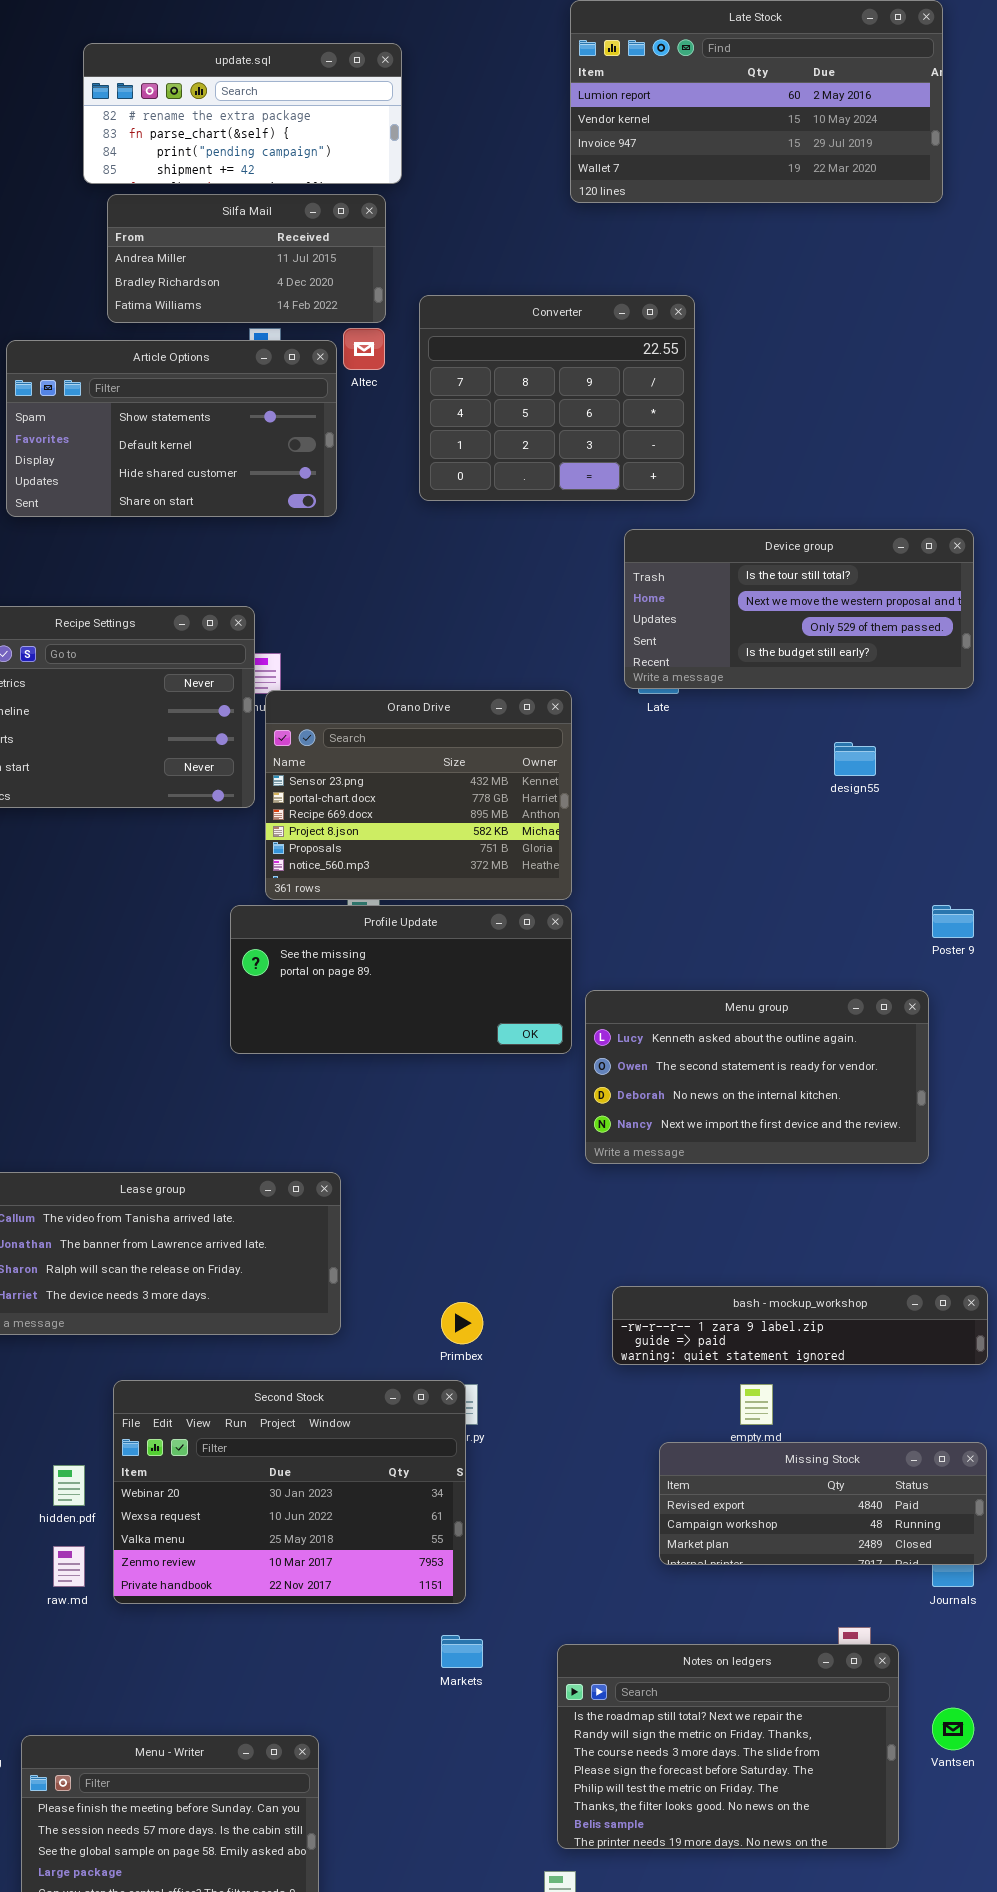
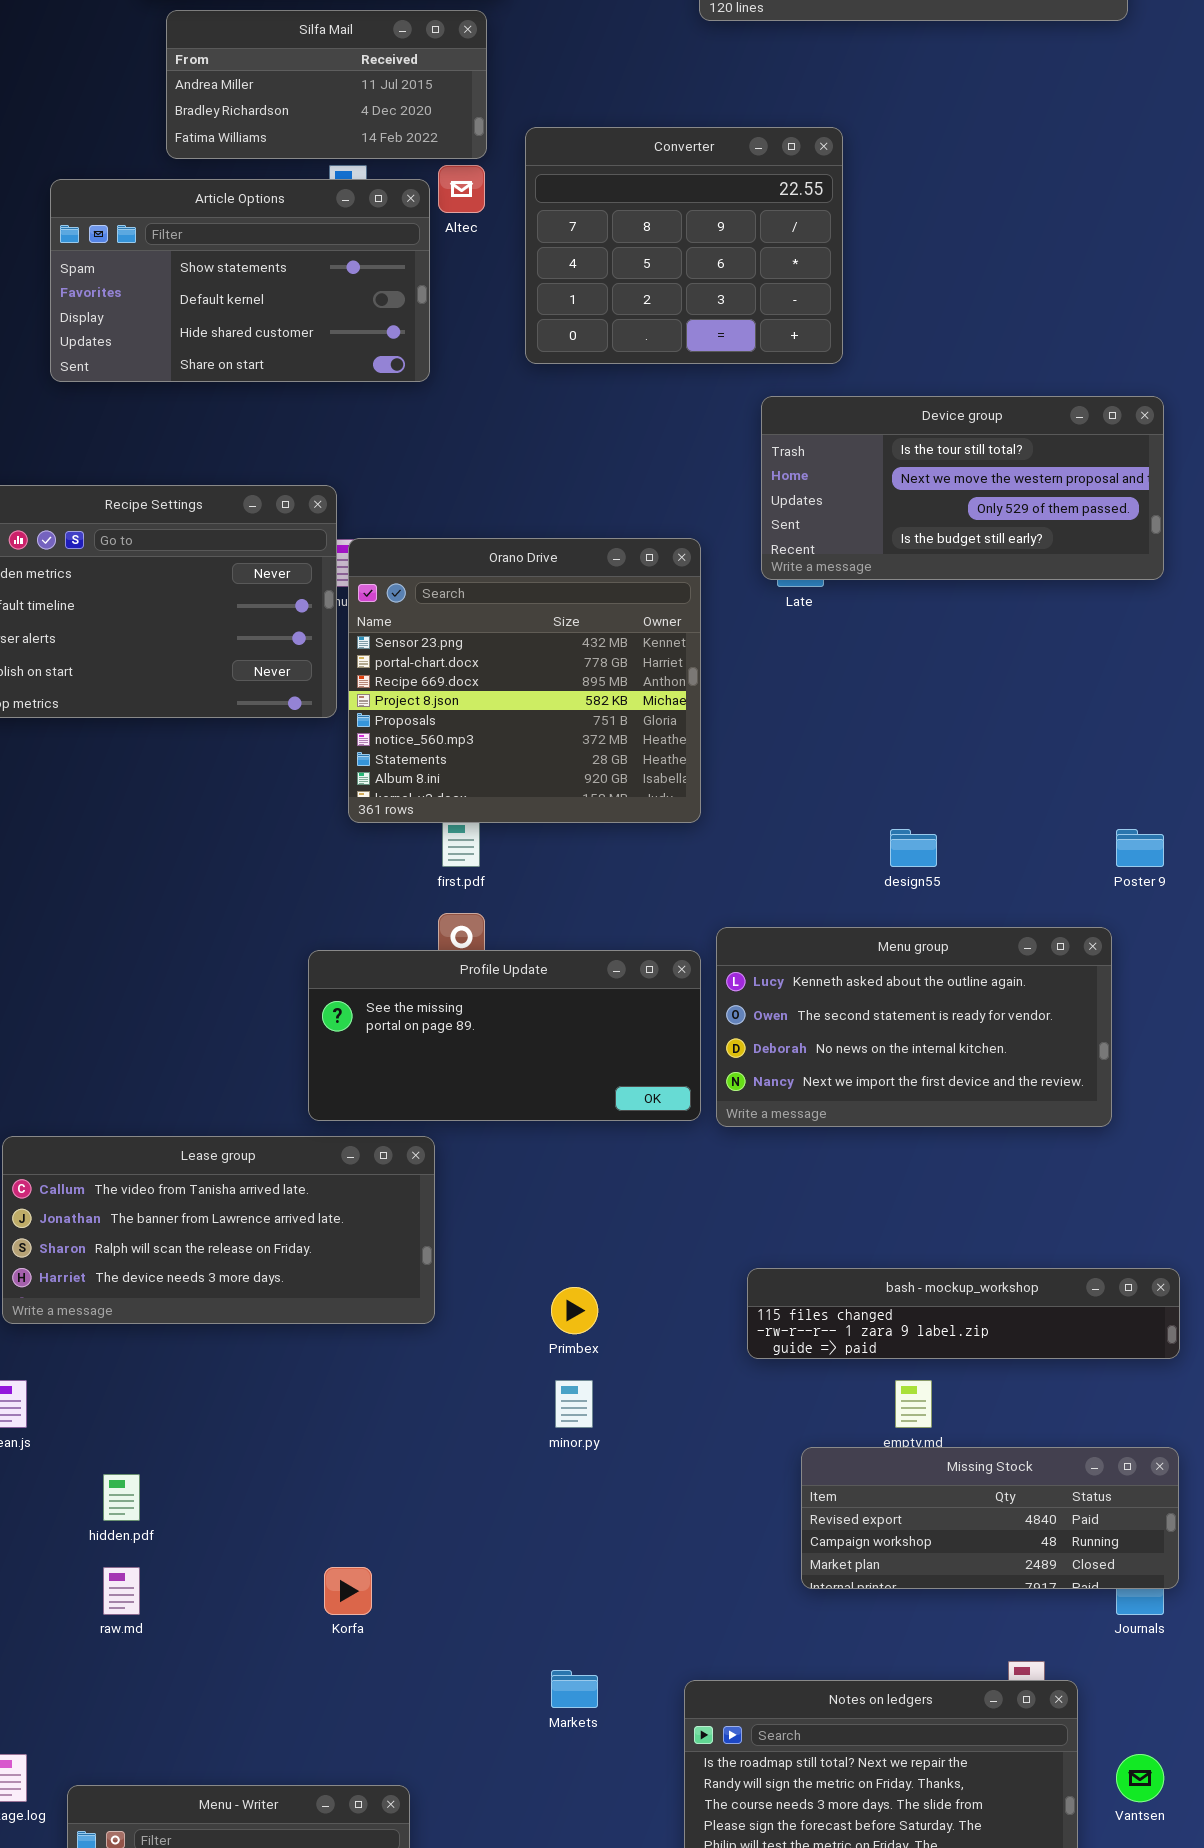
Orano Drive: [265,690,572,900] -> [348,538,701,823], resized
design55: [834,742,876,776] -> [890,829,937,867], moved
Profile Update: [230,905,572,1054] -> [308,950,701,1121], moved
bash - mockup_workshop: [612,1286,988,1365] -> [747,1268,1180,1359], scrolled up 1 row
Second Stock: [113,1380,466,1604] -> none, closed

